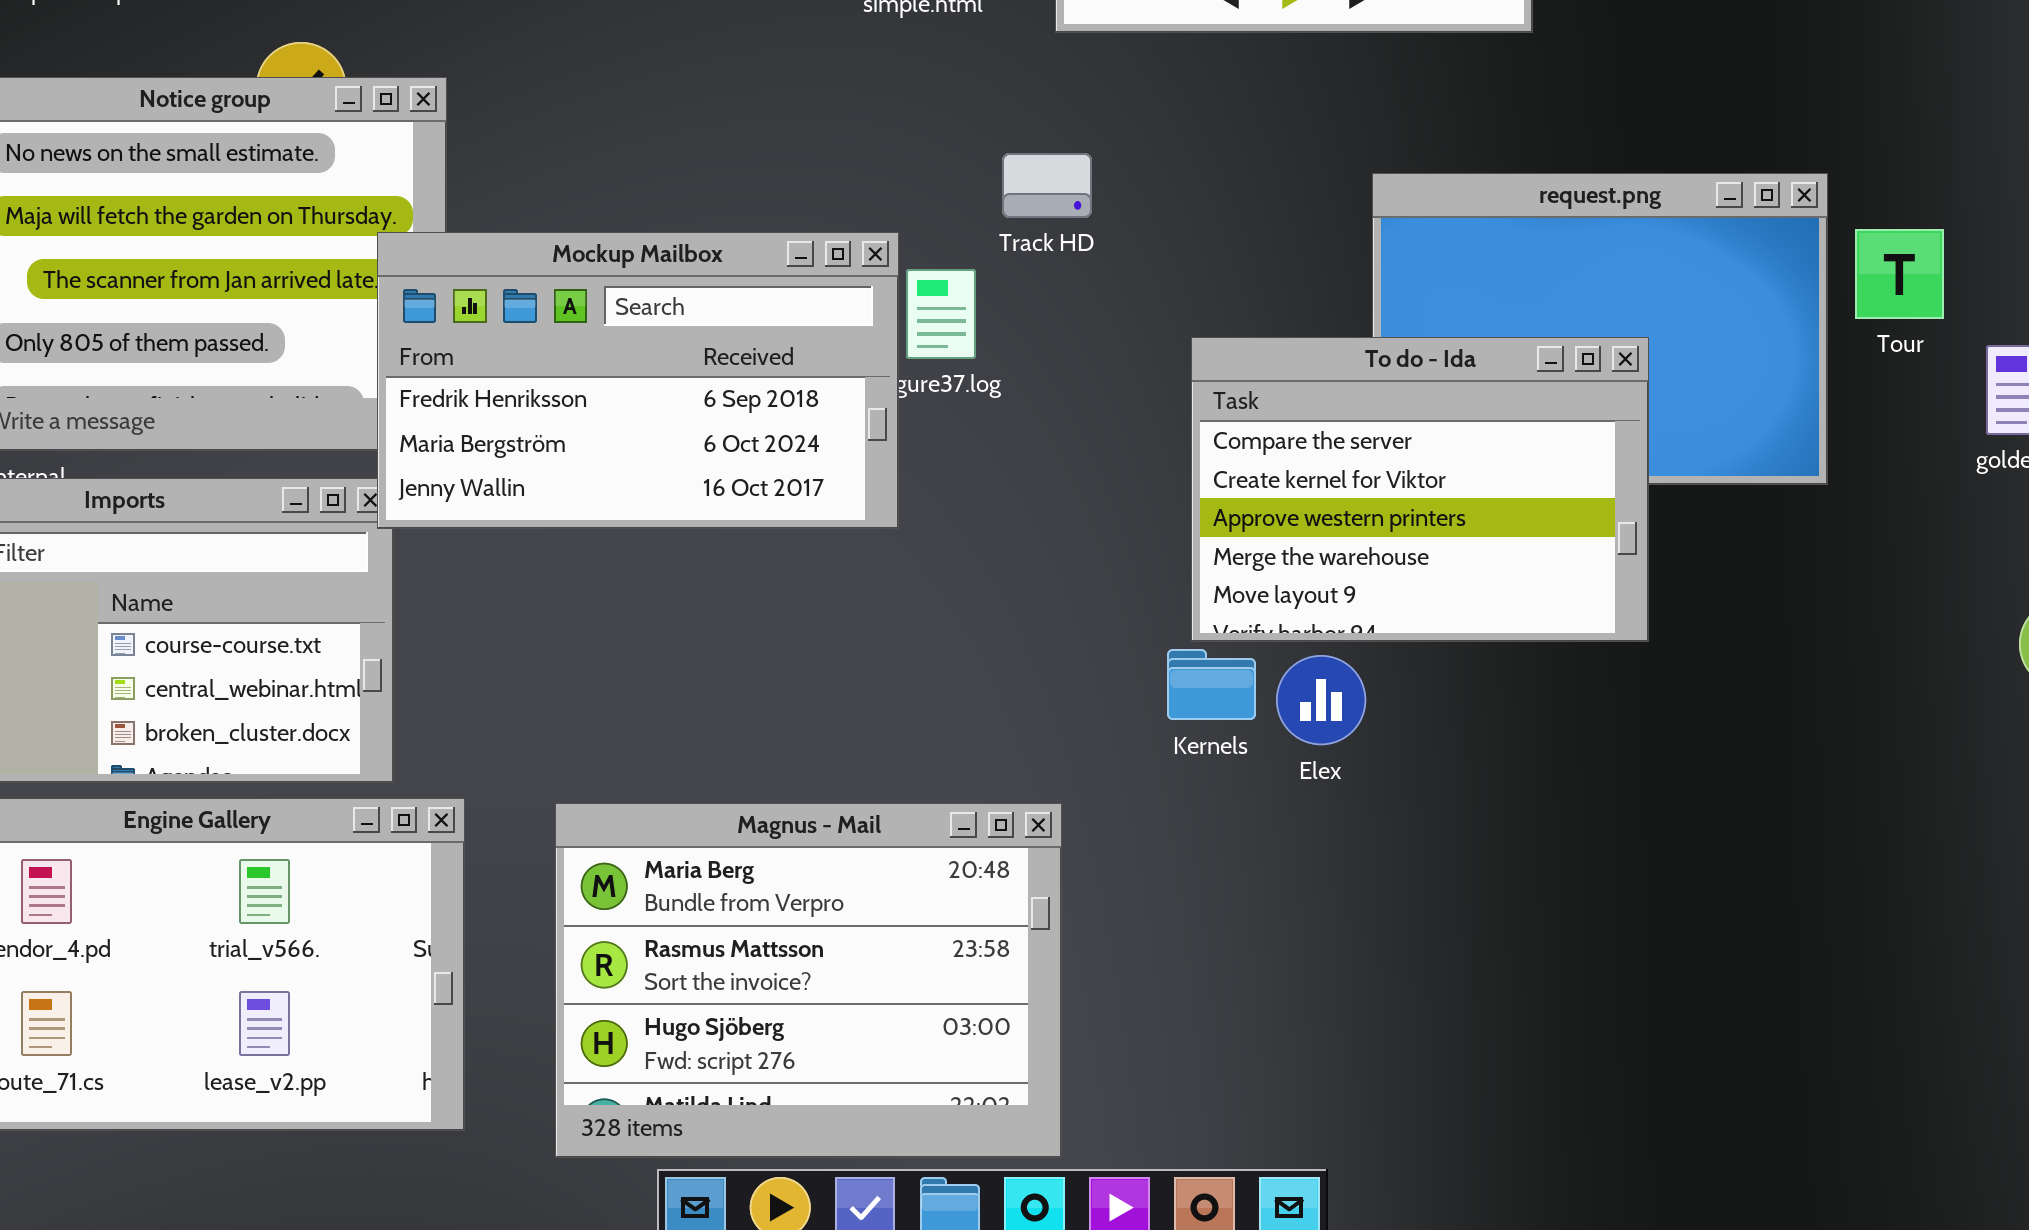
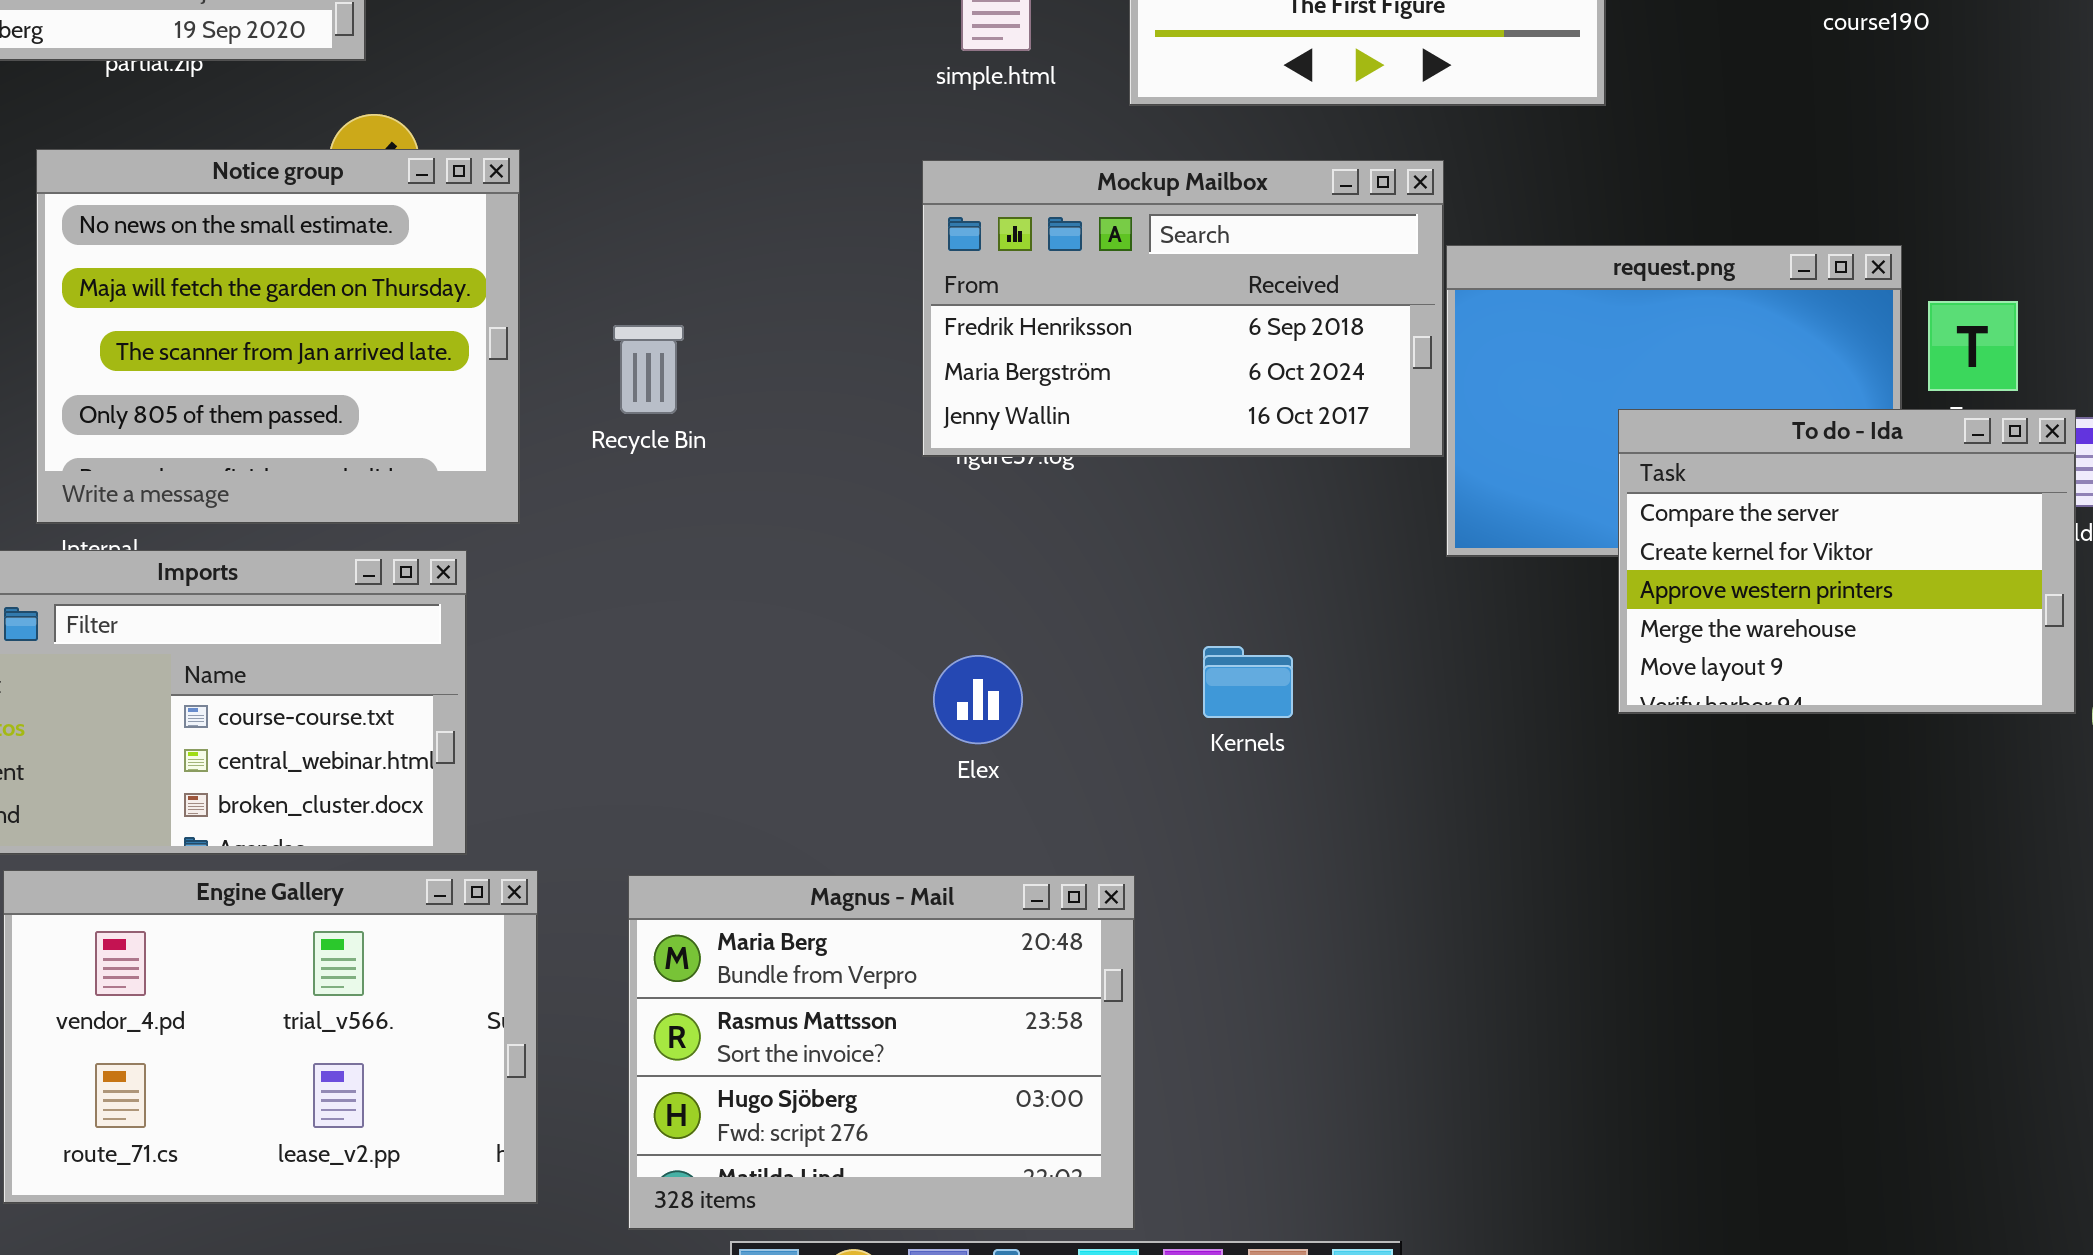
Mockup Mailbox: [377,232,899,529] -> [922,160,1444,457], moved
To do - Ida: [1191,337,1649,642] -> [1618,409,2076,714], moved
Kernels: [1167,649,1256,720] -> [1203,646,1293,718], moved
Elex: [1276,655,1366,745] -> [933,655,1023,744], moved

